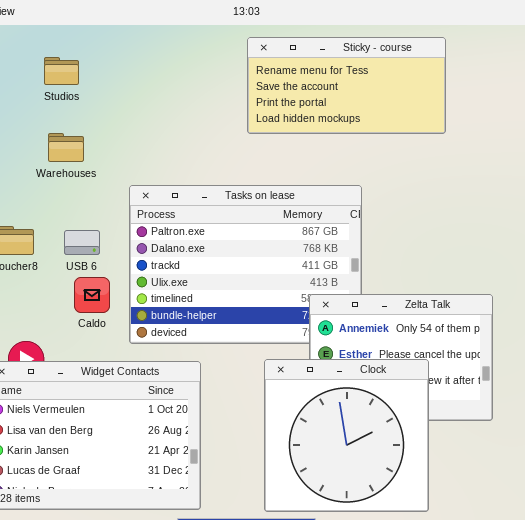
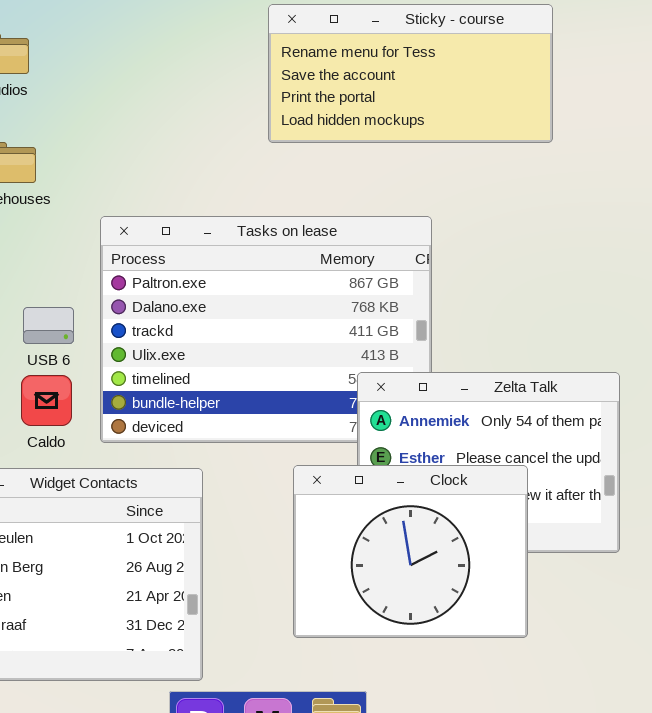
USB 6: [64,230,100,255] -> [23,307,74,344], moved
Caldo: [74,277,110,313] -> [21,375,72,426], moved
Clock: [264,359,429,512] -> [293,465,528,638], resized

